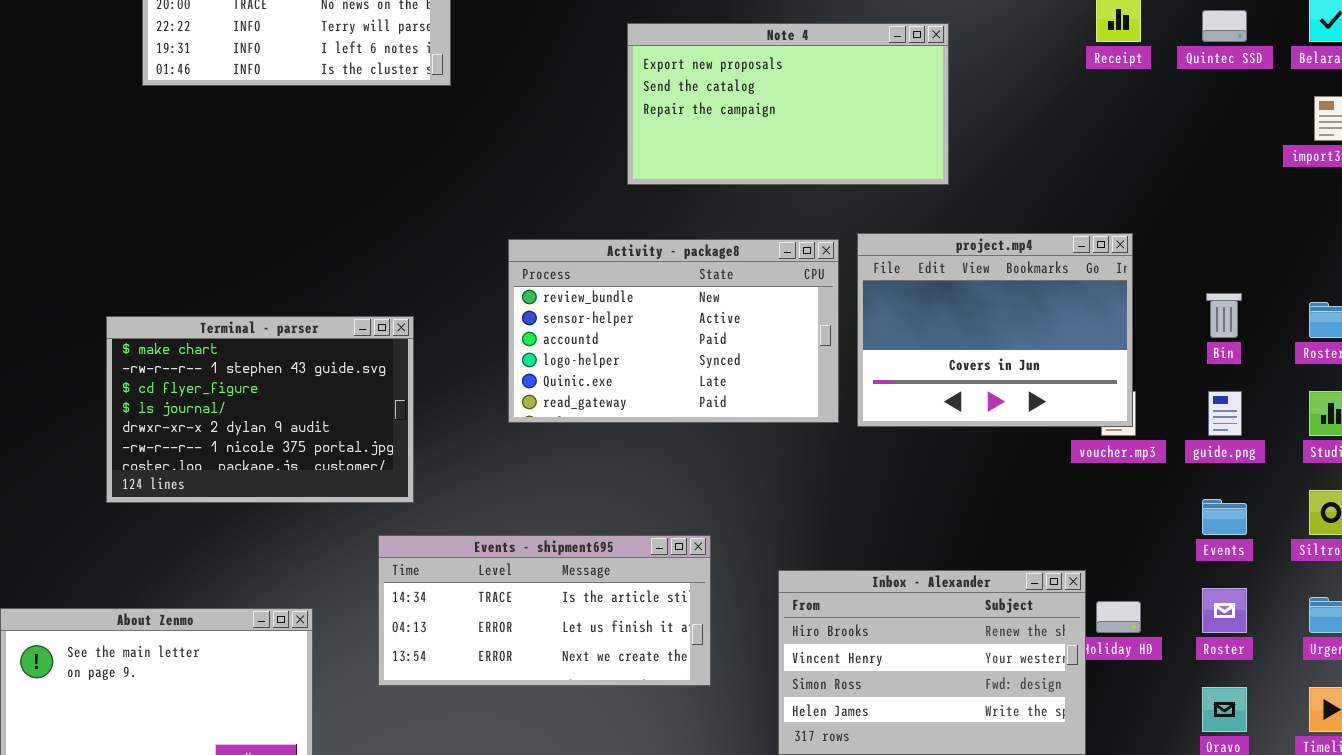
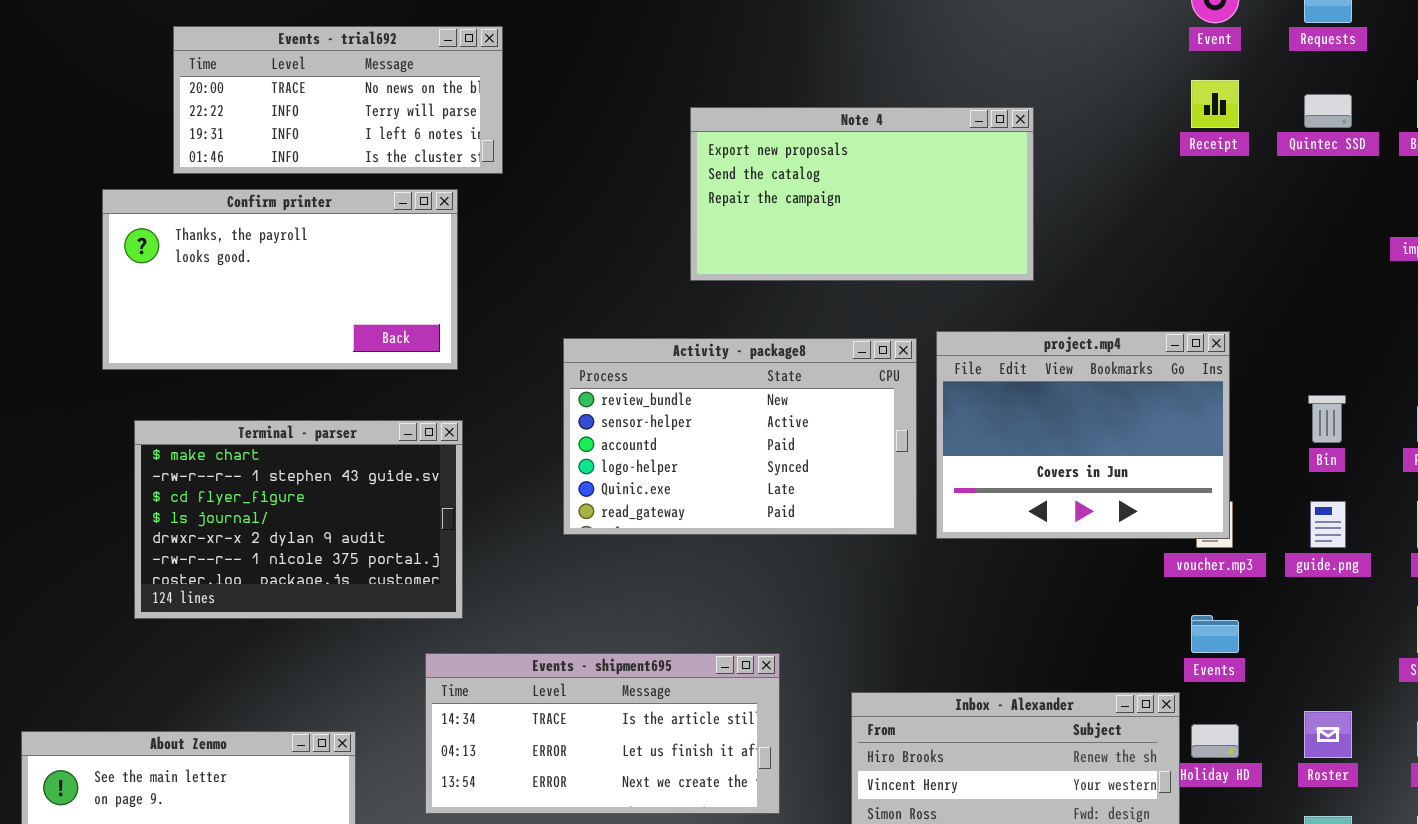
Confirm printer: none -> [102,189,458,370], opened
Events: [1202,499,1247,535] -> [1191,615,1239,653], moved

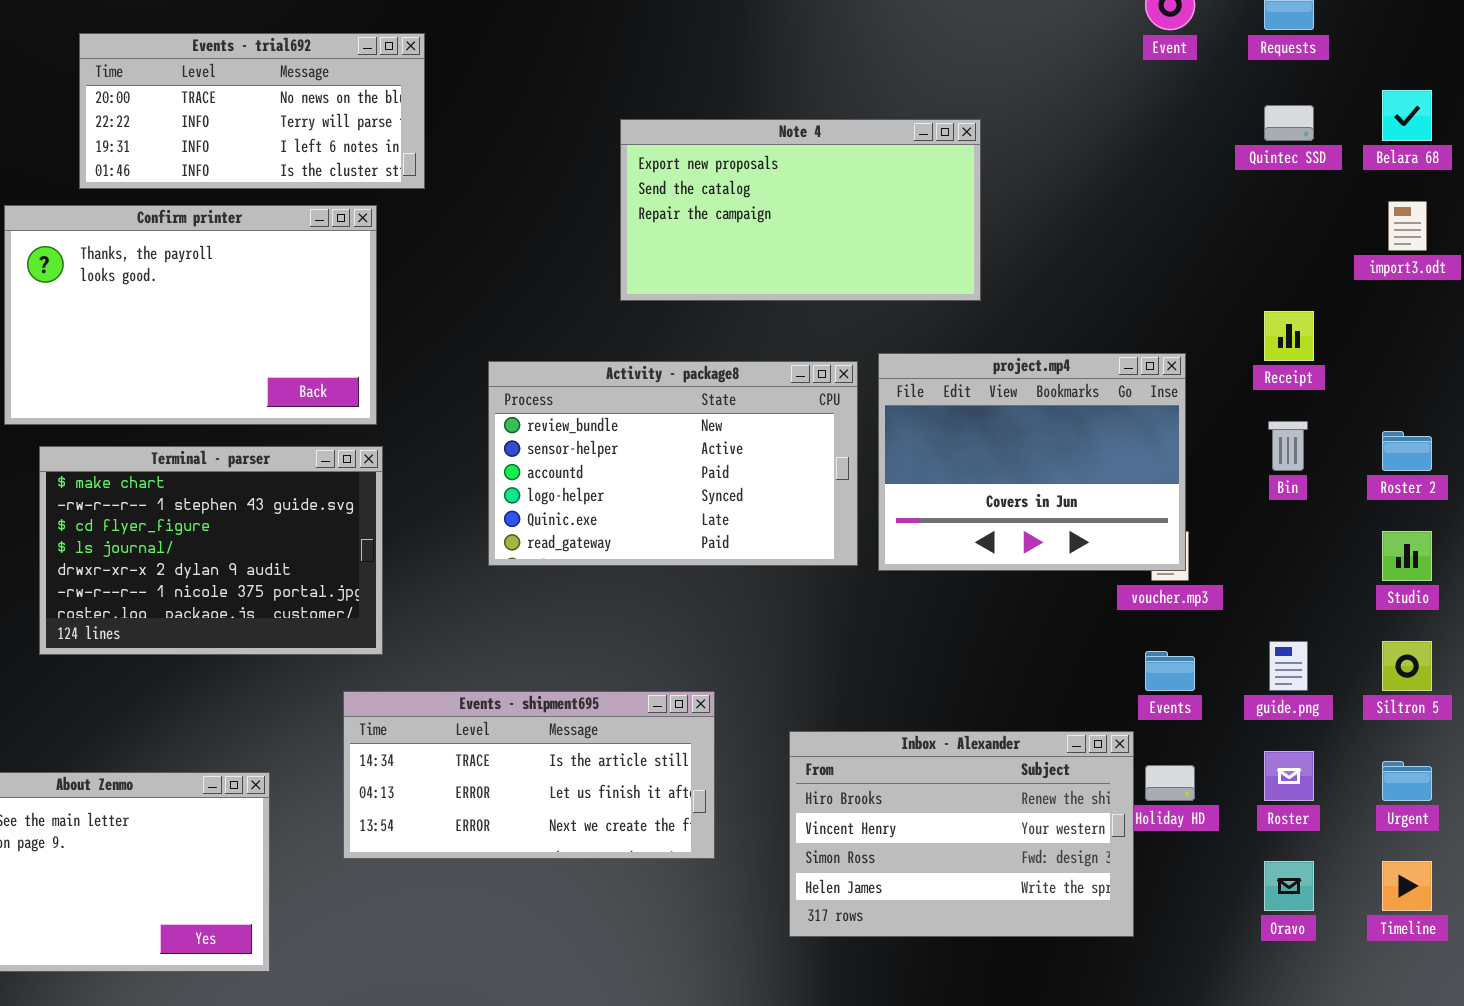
Receipt: [1191,80,1239,128] -> [1264,311,1314,361], moved
Confirm printer: [102,189,458,370] -> [4,205,377,425], resized
guide.png: [1310,501,1346,548] -> [1269,641,1308,691], moved

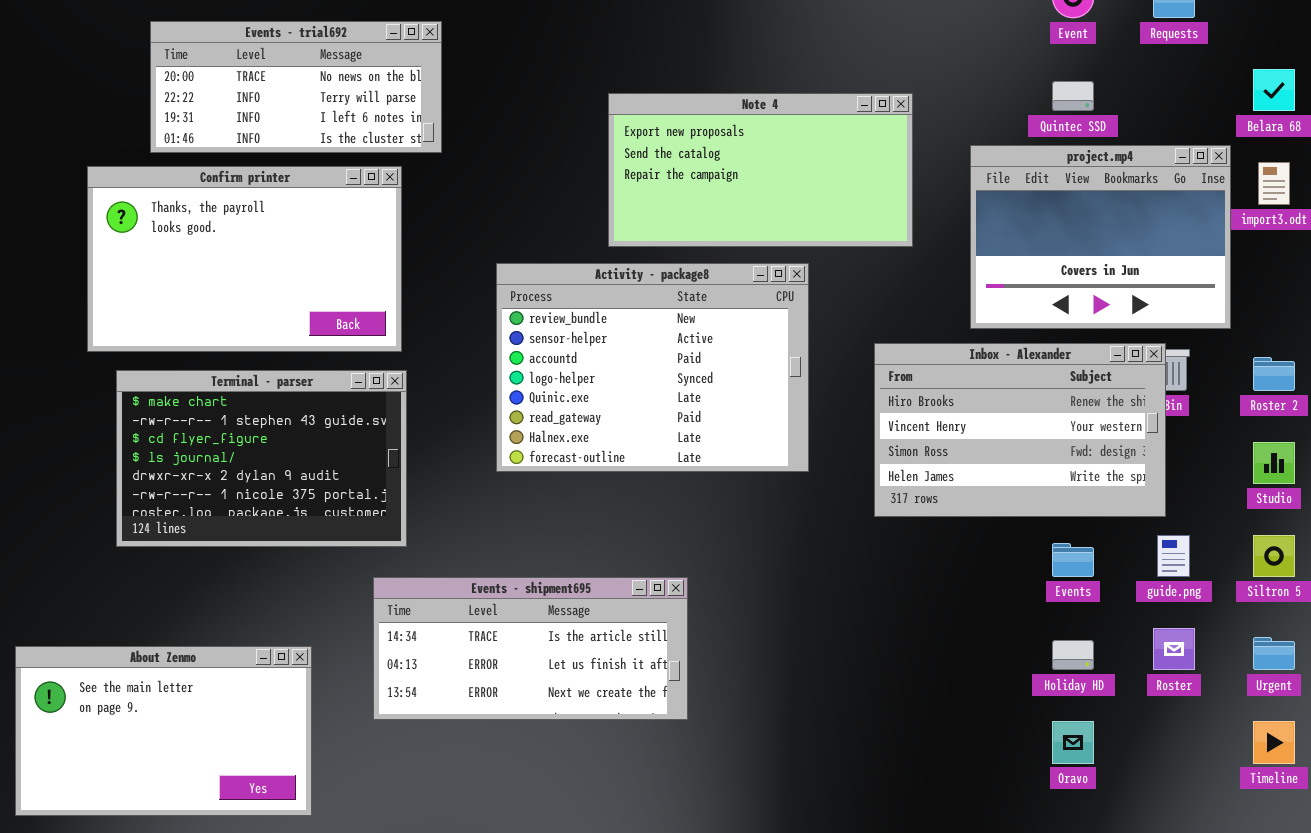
Quintec SSD: [1264,105,1314,141] -> [1052,81,1094,111], moved
project.mp4: [878,353,1186,571] -> [970,145,1231,329], moved
Activity - package8: [488,361,858,566] -> [496,263,809,472], resized
Inbox - Alexander: [789,731,1134,937] -> [874,343,1166,517], moved
Oravo: [1264,861,1314,911] -> [1052,721,1094,764], moved

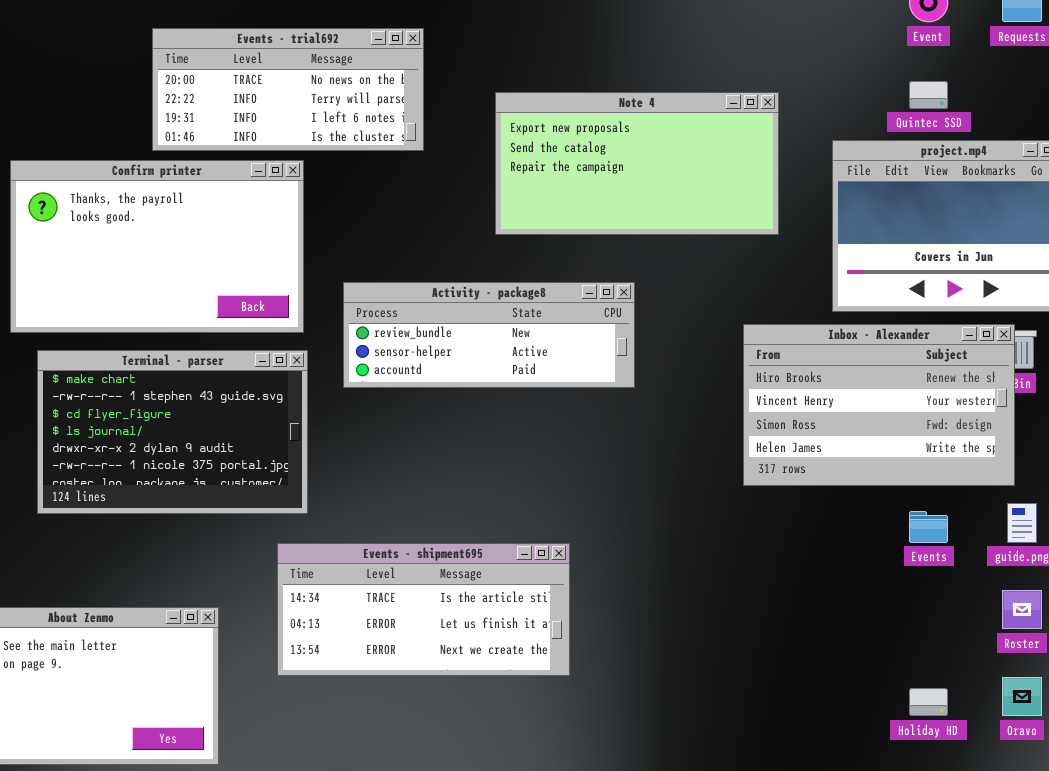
Events - trial692: [150,21,442,153] -> [152,28,424,151], moved
Activity - package8: [496,263,809,472] -> [343,282,635,388], moved, resized
Holiday HD: [1052,640,1094,670] -> [909,688,948,716], moved
Oravo: [1052,721,1094,764] -> [1002,677,1042,716], moved

